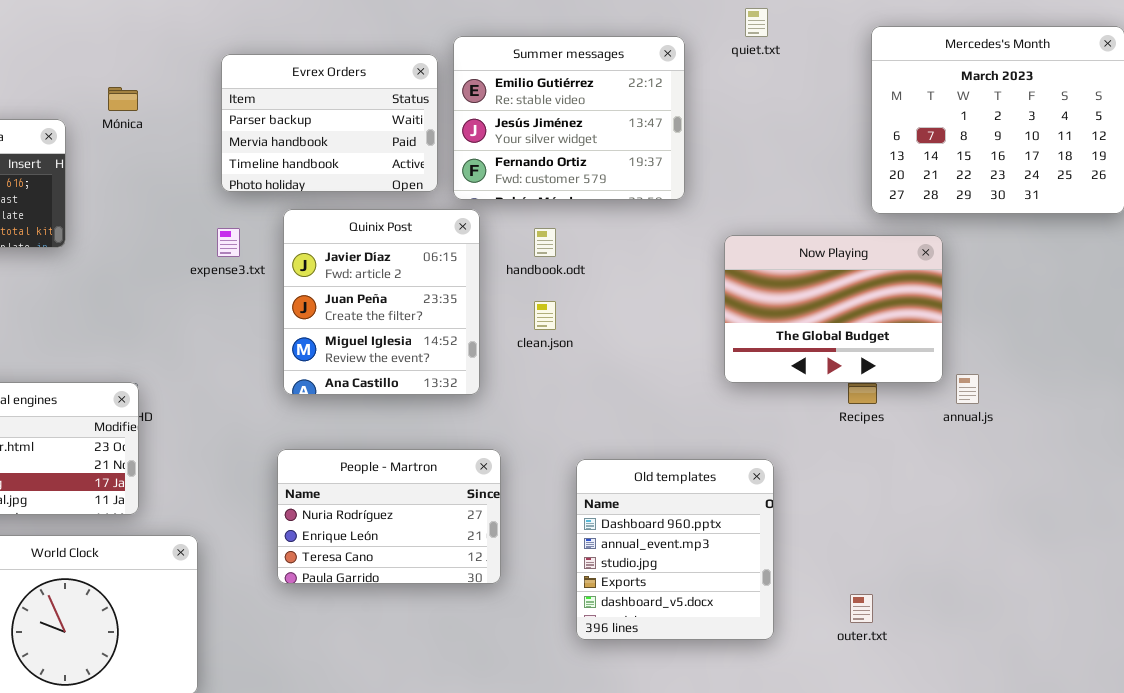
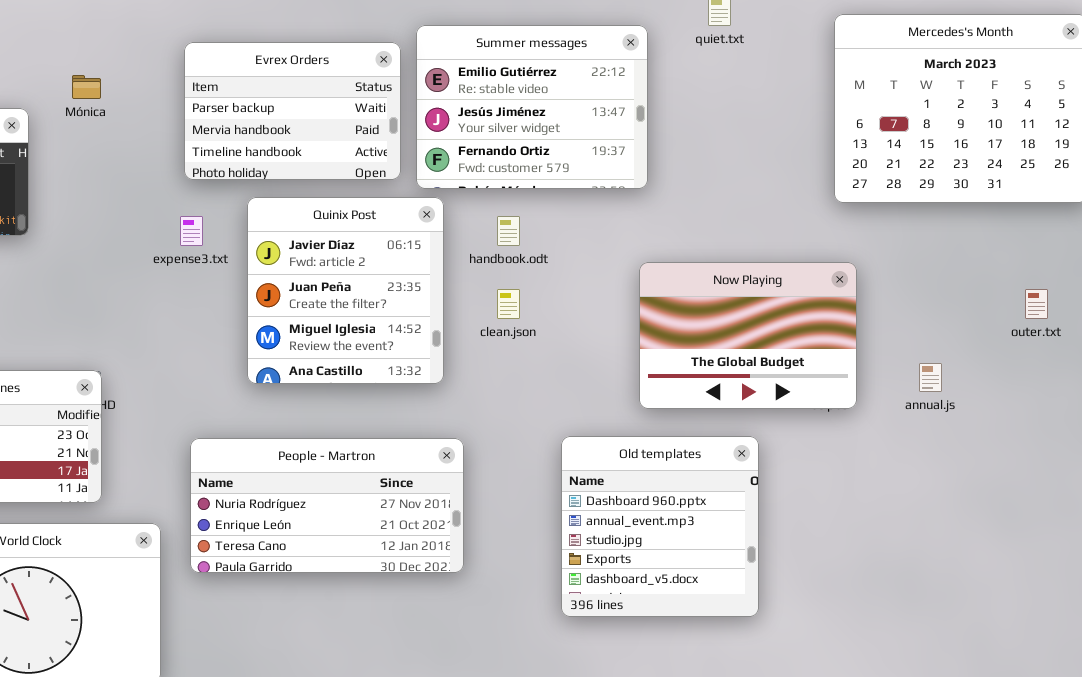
Now Playing: [724,235,943,383] -> [639,262,857,409], moved
People - Martron: [277,449,501,584] -> [190,438,464,573], resized
Old templates: [576,459,774,640] -> [561,436,759,617], moved
outer.txt: [850,594,873,623] -> [1025,289,1048,319], moved

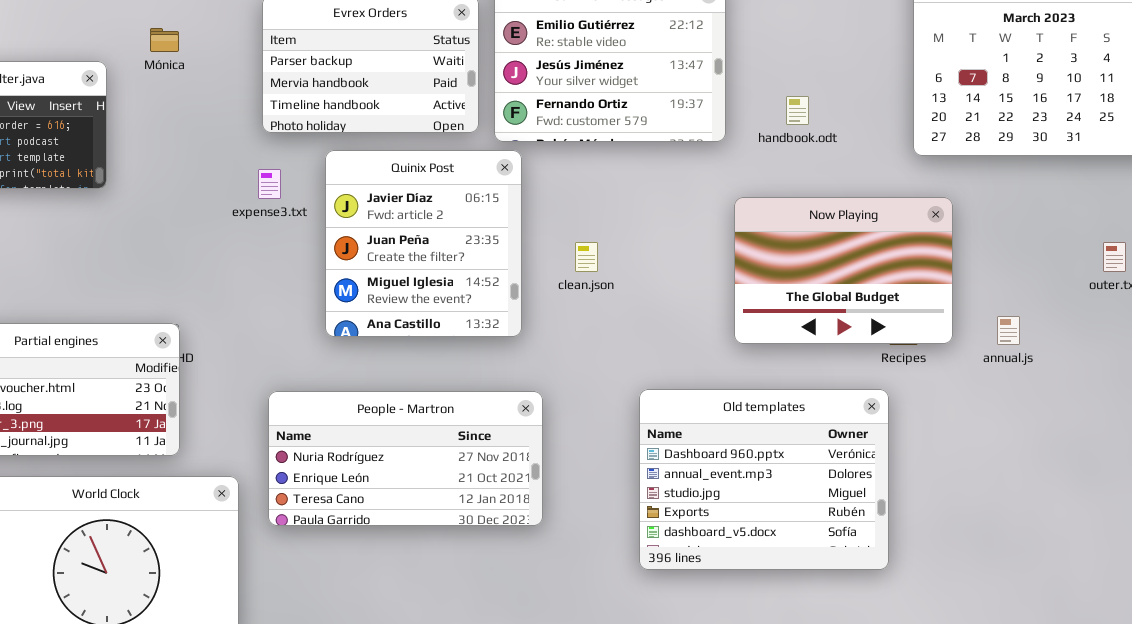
handbook.odt: [497,216,520,246] -> [786,96,809,125], moved
Now Playing: [639,262,857,409] -> [734,197,953,344], moved
Old templates: [561,436,759,617] -> [639,389,889,570], resized

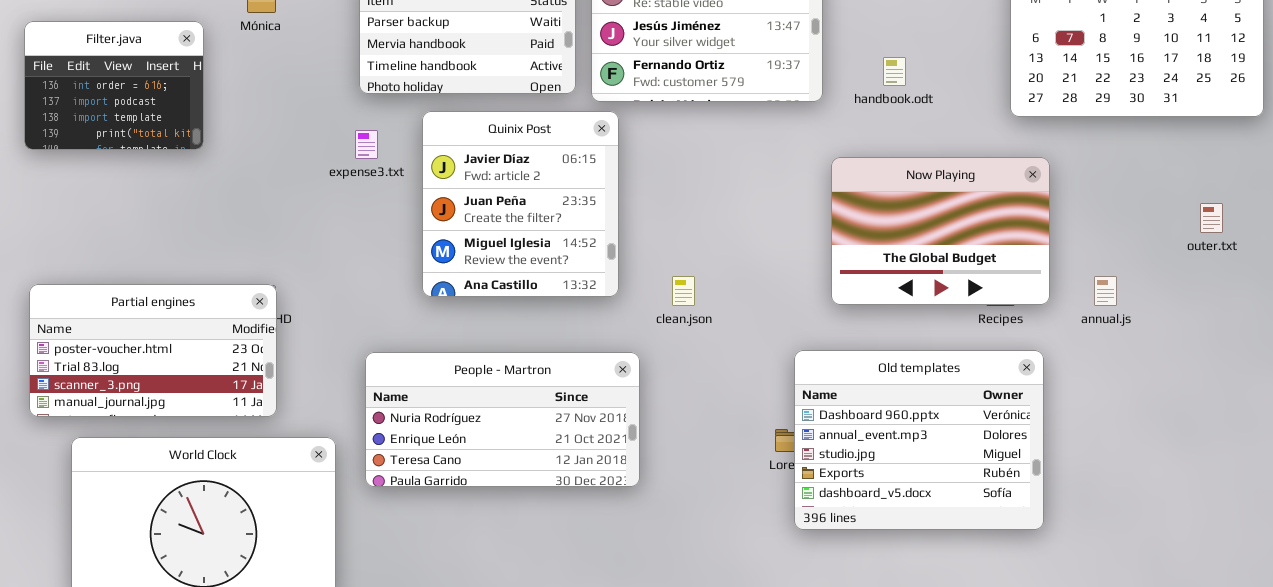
clean.json: [575,242,598,272] -> [672,276,695,306], moved
Old templates: [639,389,889,570] -> [794,350,1044,530], moved

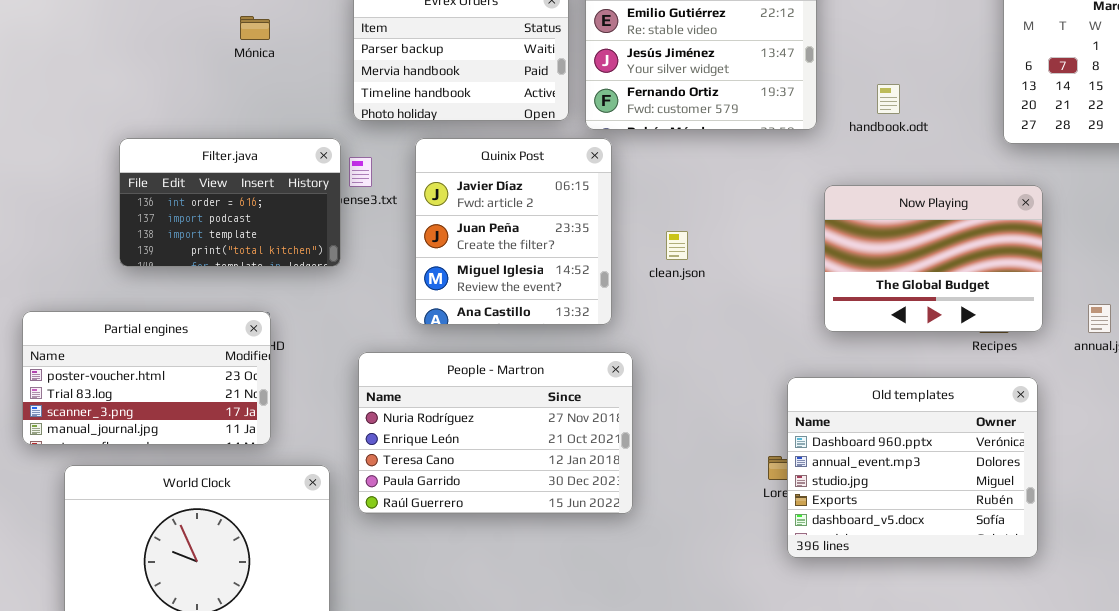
Filter.java: [24,21,204,150] -> [119,138,341,267], moved, resized
clean.json: [672,276,695,306] -> [666,231,688,260], moved
People - Martron: [365,352,640,487] -> [358,352,633,514], resized

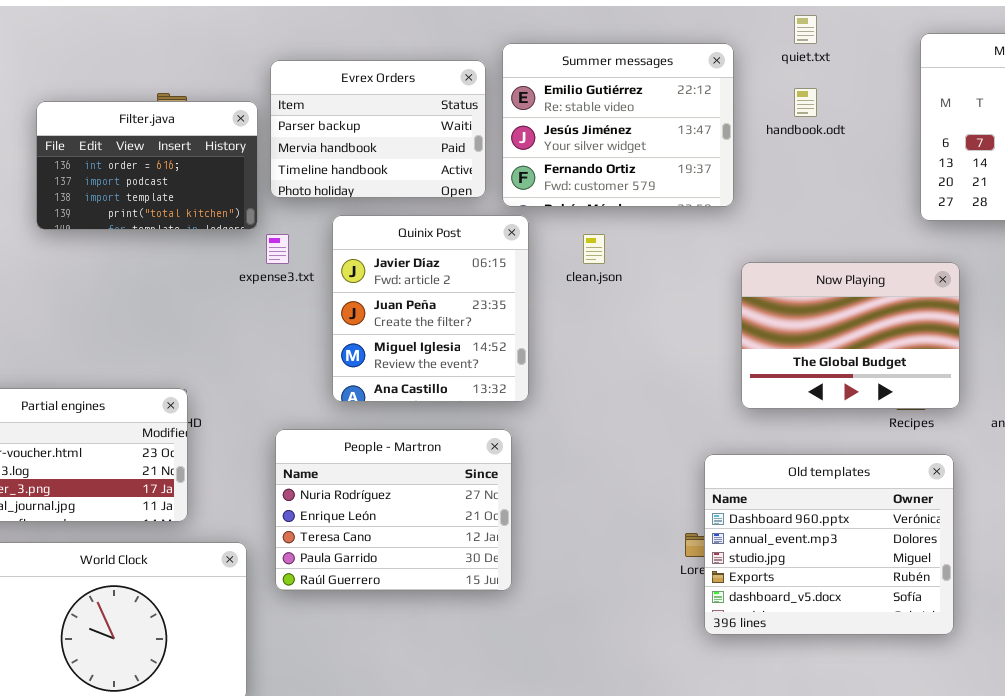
handbook.odt: [877,84,900,114] -> [794,88,817,117], moved
Filter.java: [119,138,341,267] -> [36,101,258,230], moved
clean.json: [666,231,688,260] -> [583,234,605,264], moved
People - Martron: [358,352,633,514] -> [275,429,512,591], resized

